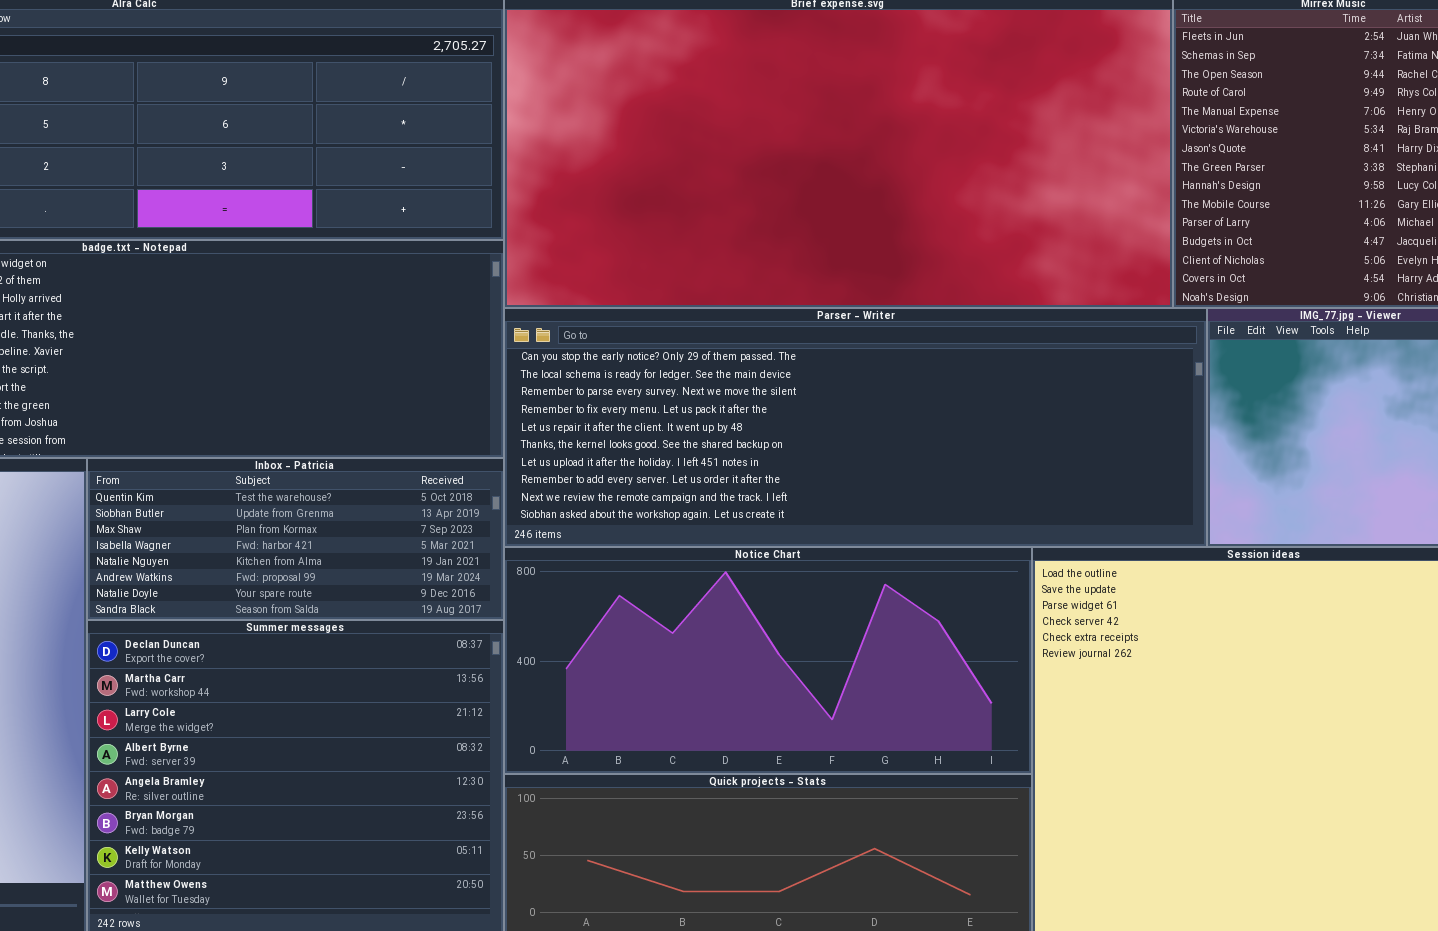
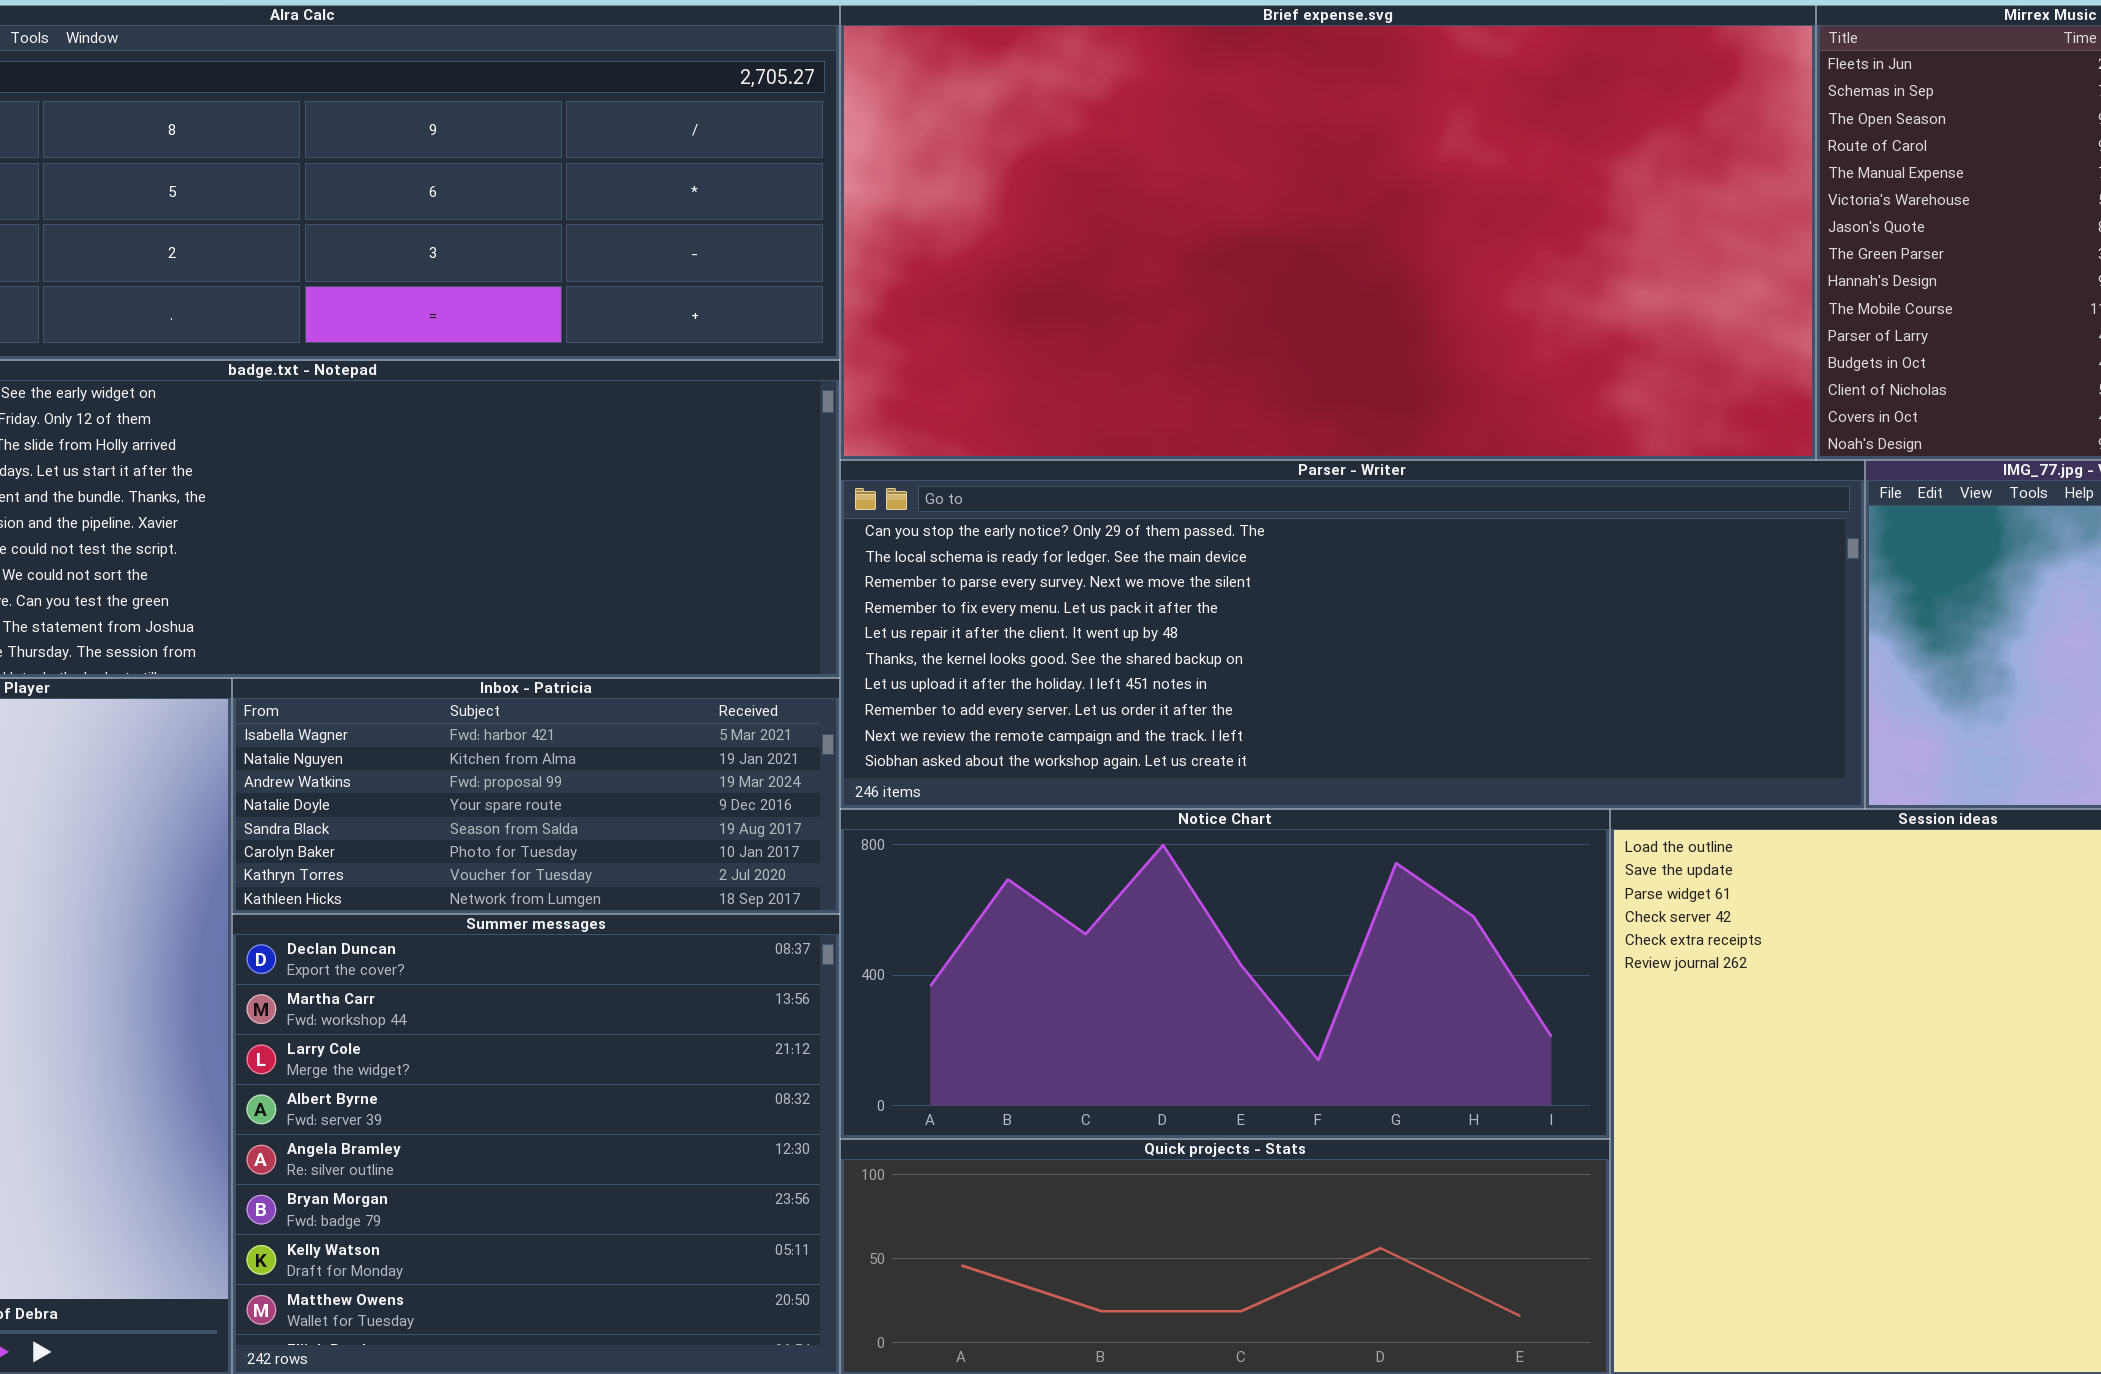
Inbox - Patricia: [87,458,504,620] -> [232,678,840,914], scrolled down 3 rows

